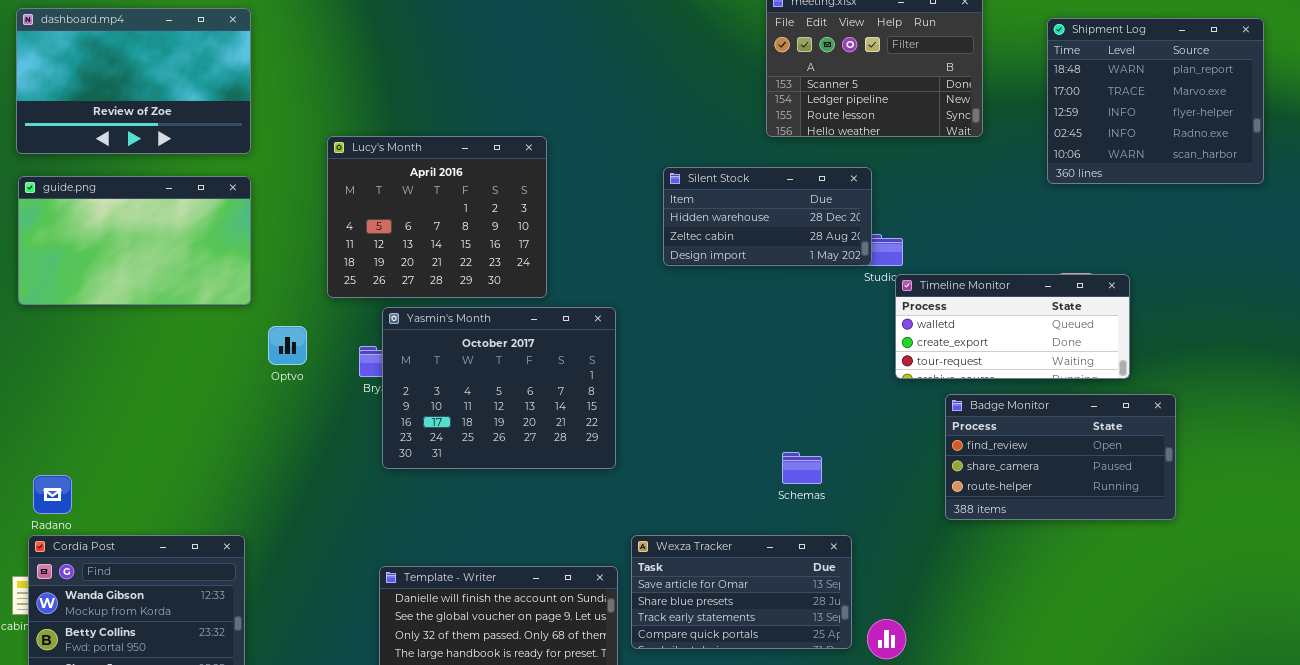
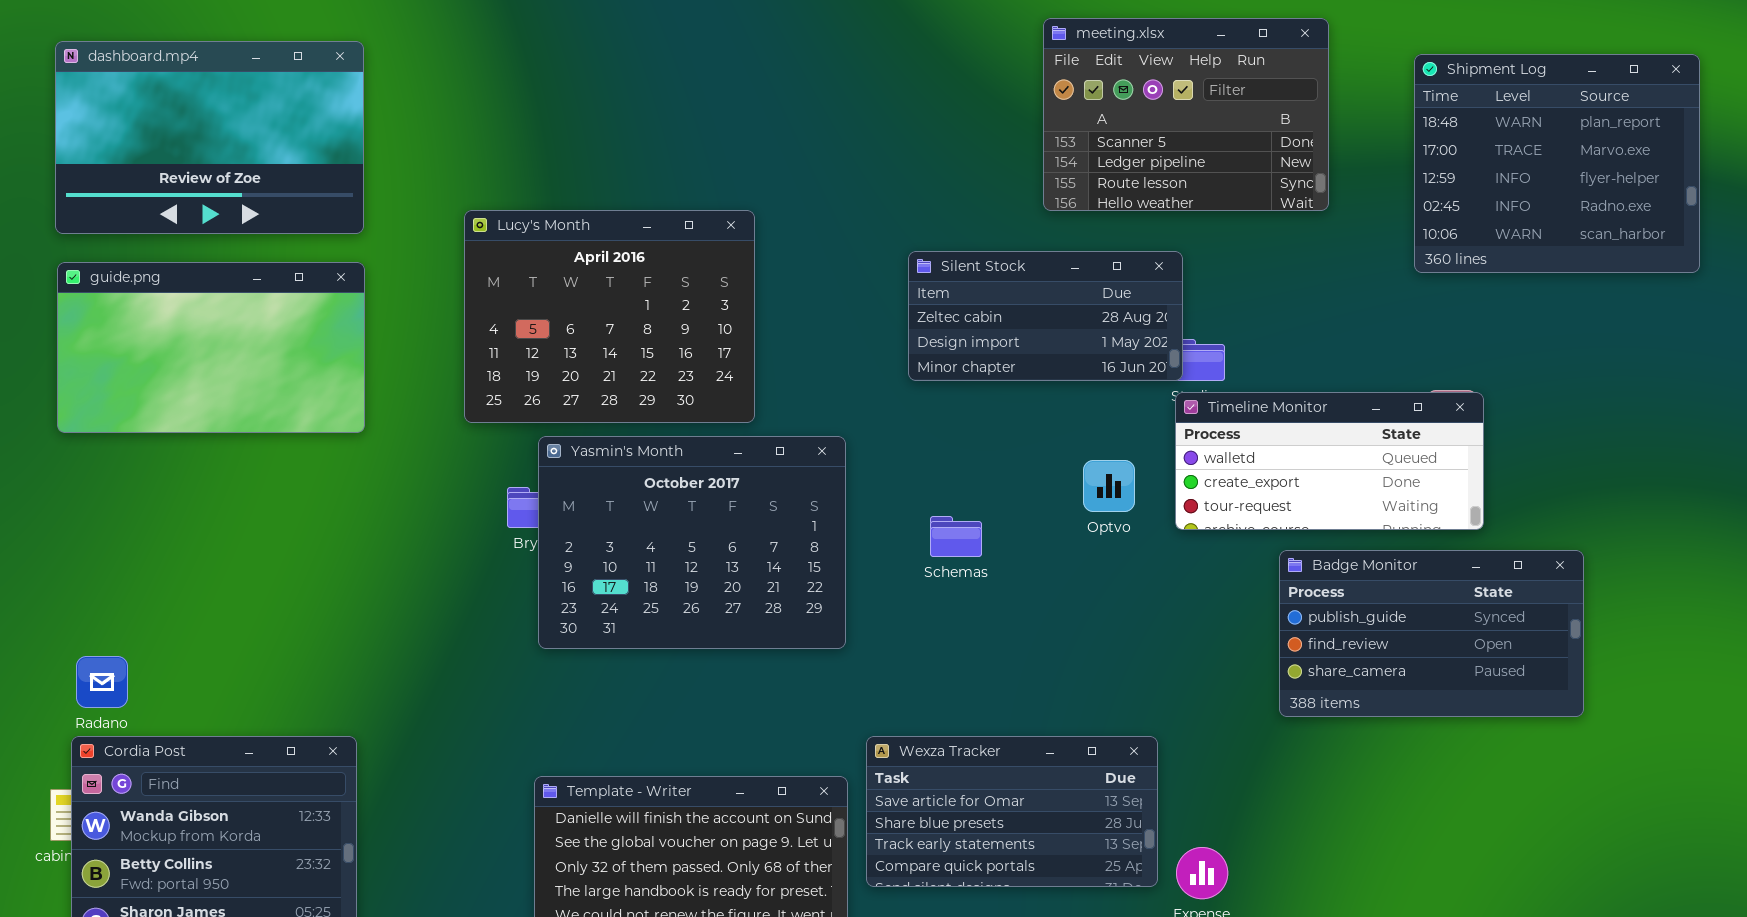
Silent Stock: [663,167,872,266] -> [908,251,1183,381], scrolled down 1 row
Timeline Monitor: [895,274,1130,379] -> [1175,392,1484,530], moved
Optvo: [268,326,307,365] -> [1083,460,1135,512], moved
Badge Monitor: [945,394,1176,520] -> [1279,550,1584,717], scrolled up 1 row
Schemas: [782,452,822,484] -> [930,516,982,557], moved

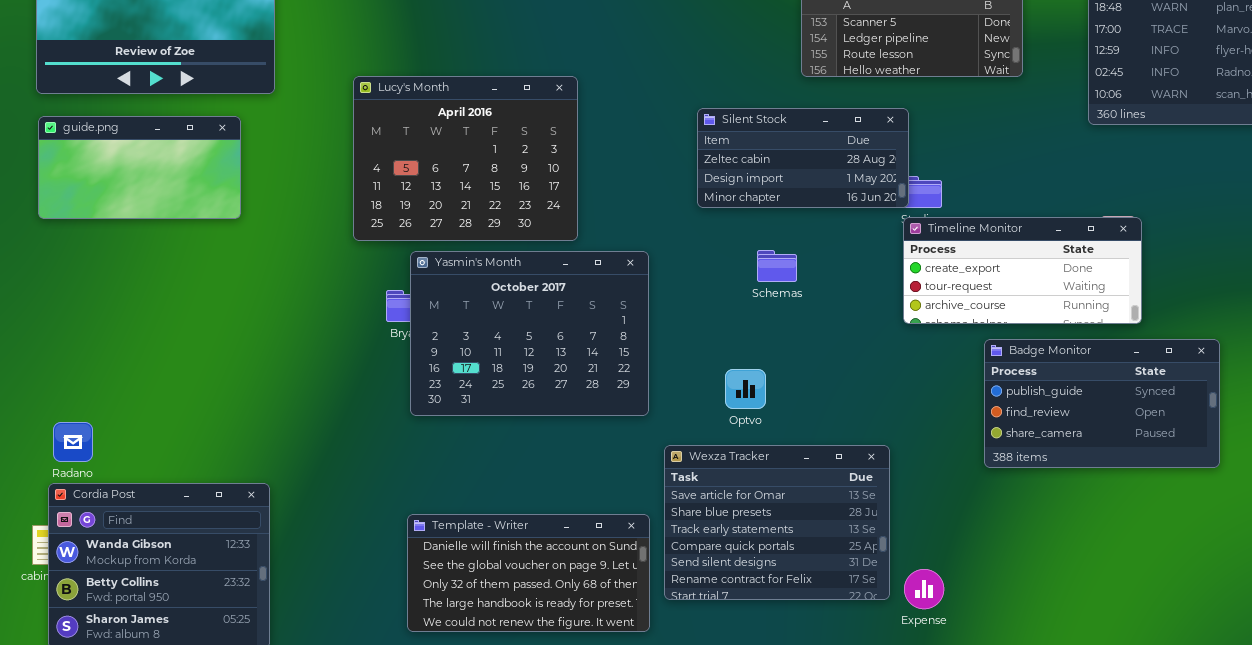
guide.png: [57,262,365,433] -> [38,116,241,219], resized
Timeline Monitor: [1175,392,1484,530] -> [903,217,1142,324], scrolled down 1 row
Optvo: [1083,460,1135,512] -> [725,369,766,409], moved
Schemas: [930,516,982,557] -> [757,250,797,282], moved
Wexza Tracker: [866,736,1158,887] -> [664,445,890,600], resized

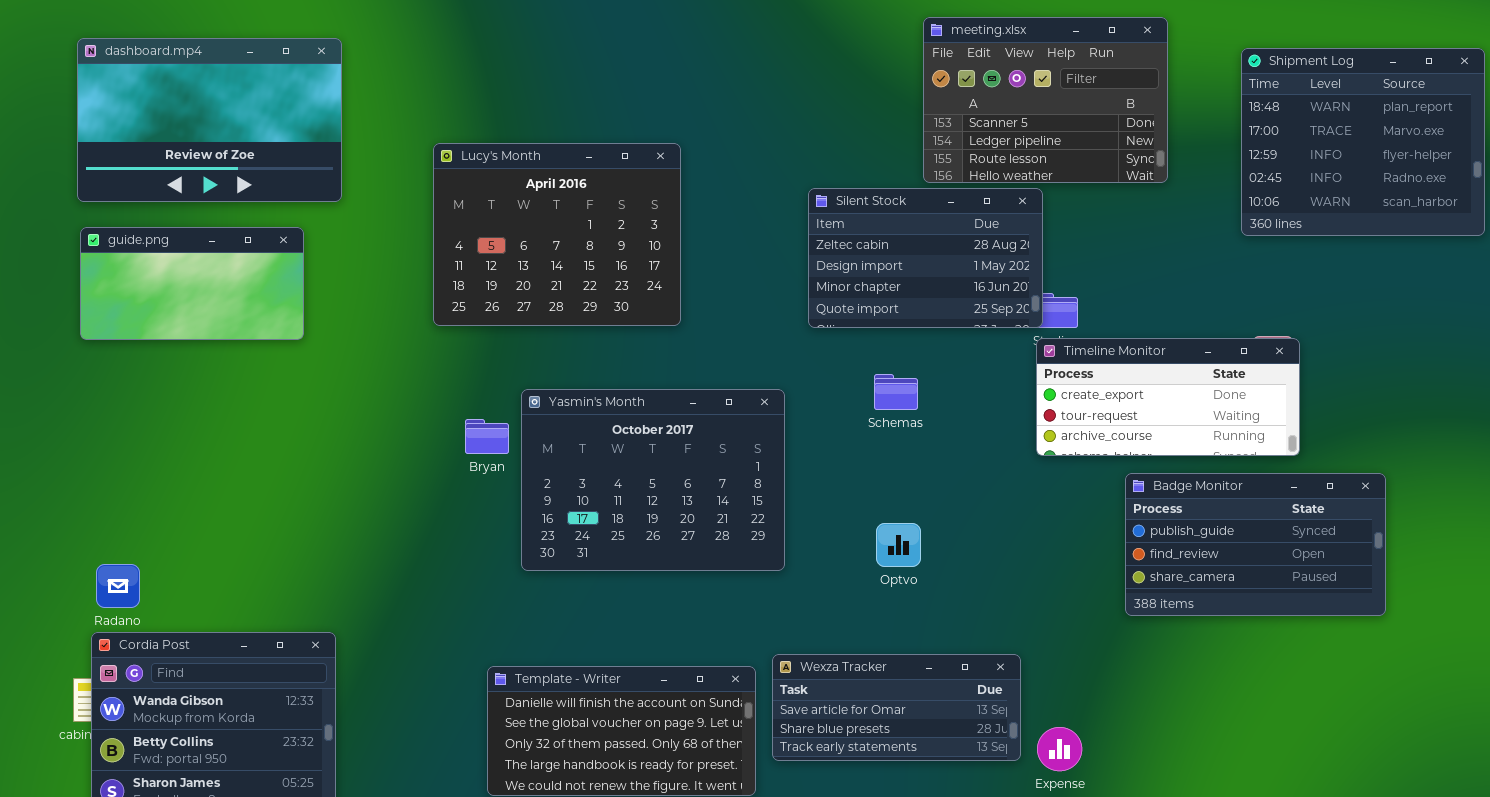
Lucy's Month: [353,76,578,241] -> [433,143,681,326], moved
Silent Stock: [697,108,909,208] -> [808,188,1043,328], resized
Yasmin's Month: [410,251,649,416] -> [521,389,785,571], moved
Optvo: [725,369,766,409] -> [876,523,921,567], moved
Wexza Tracker: [664,445,890,600] -> [772,654,1021,761], resized

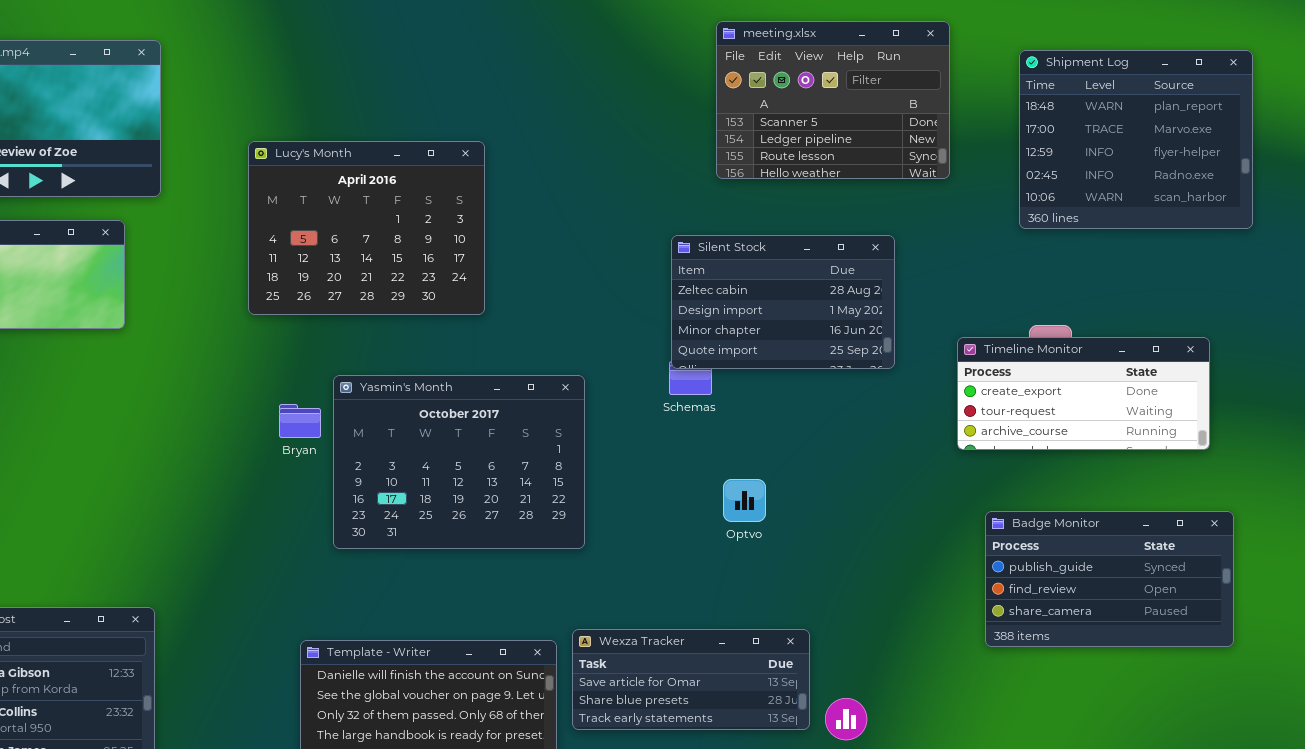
Silent Stock: [808,188,1043,328] -> [671,235,895,369], moved
Timeline Monitor: [1036,338,1300,456] -> [957,337,1210,450], moved
Badge Monitor: [1125,473,1386,616] -> [985,511,1234,647], moved
Optvo: [876,523,921,567] -> [723,479,766,522], moved

